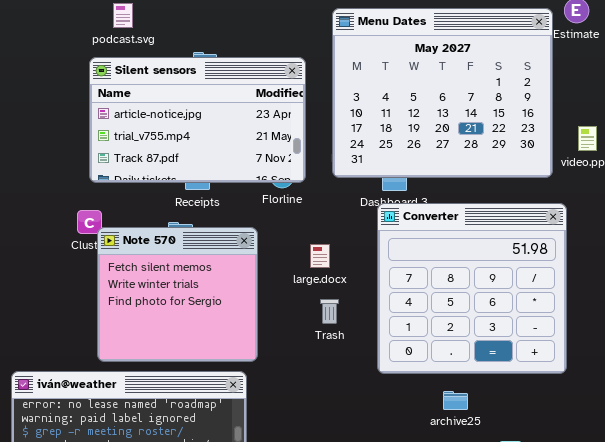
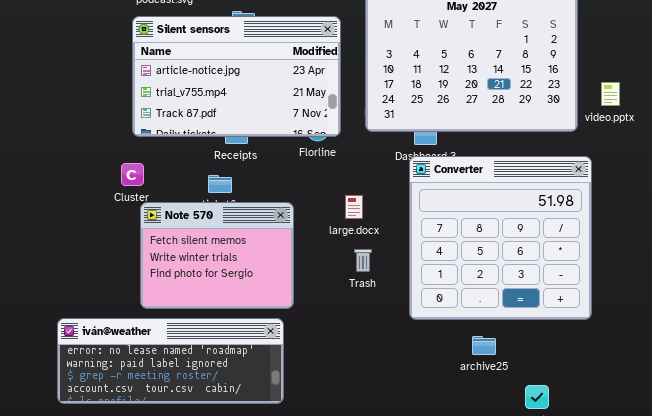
Note 570: [97,227,258,362] -> [140,202,294,309], resized

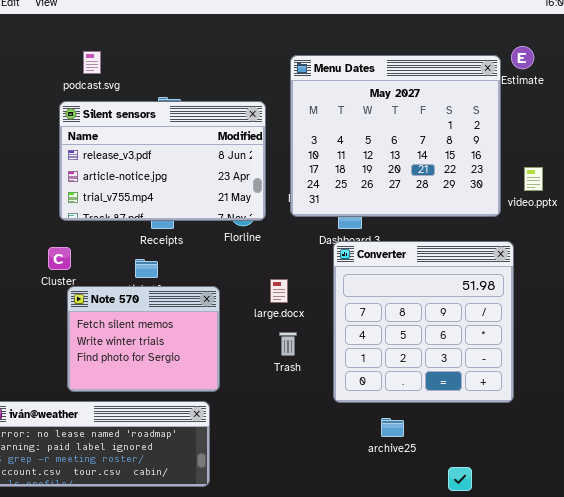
Silent sensors: [132,16,341,137] -> [59,101,266,221], scrolled up 1 row
archive25: [472,336,496,355] -> [381,418,404,437], moved

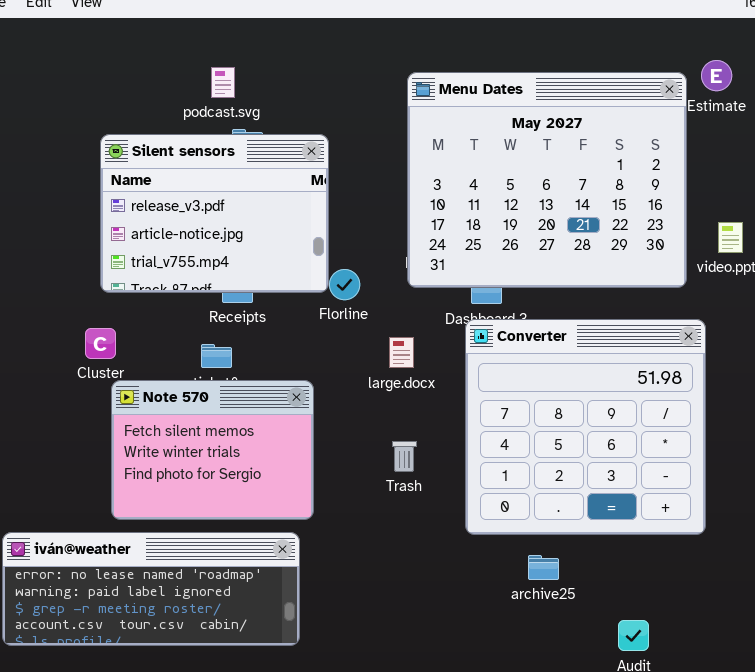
podcast.svg: [83,51,101,74] -> [211,67,235,98], moved
Silent sensors: [59,101,266,221] -> [100,134,329,293], resized
large.docx: [270,279,288,303] -> [389,337,414,368], moved

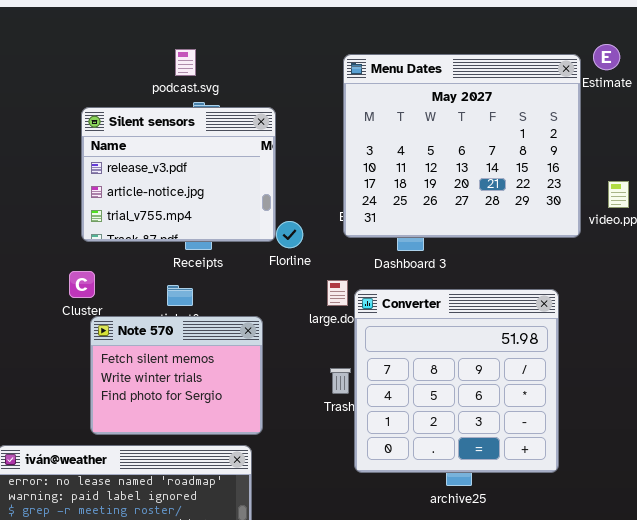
Converter: [465,319,706,535] -> [354,289,559,473], moved

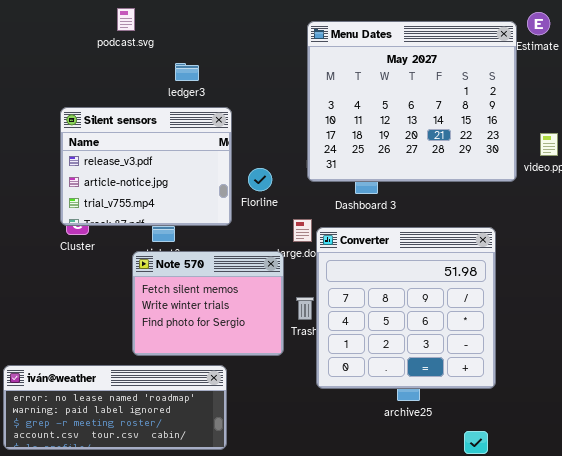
podcast.svg: [175,49,196,76] -> [117,8,135,31], moved
Silent sensors: [81,107,276,242] -> [60,107,232,226], moved
Note 570: [90,316,263,435] -> [132,251,284,356], moved

